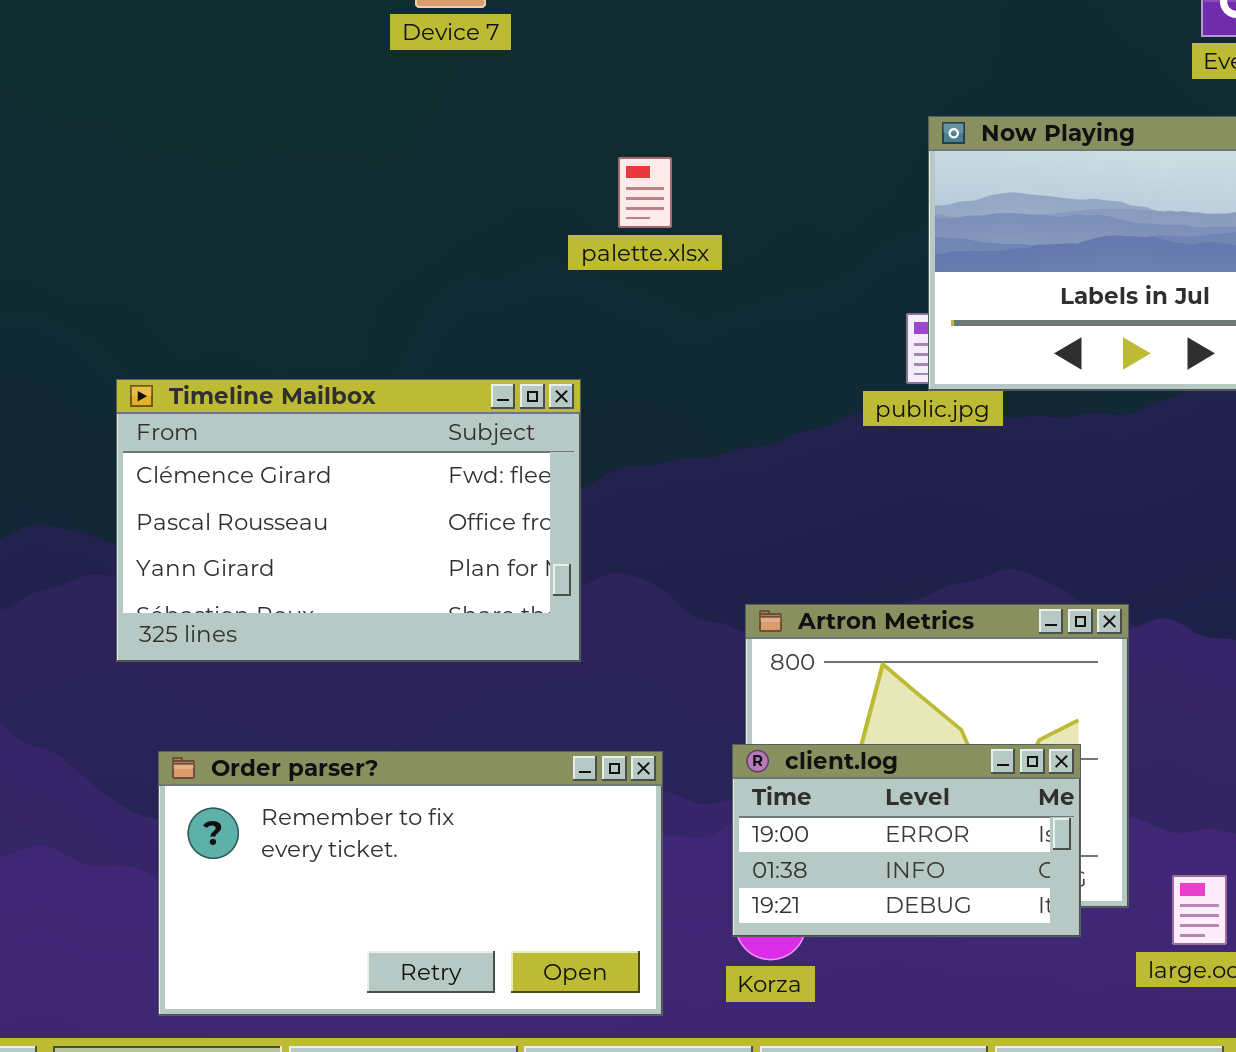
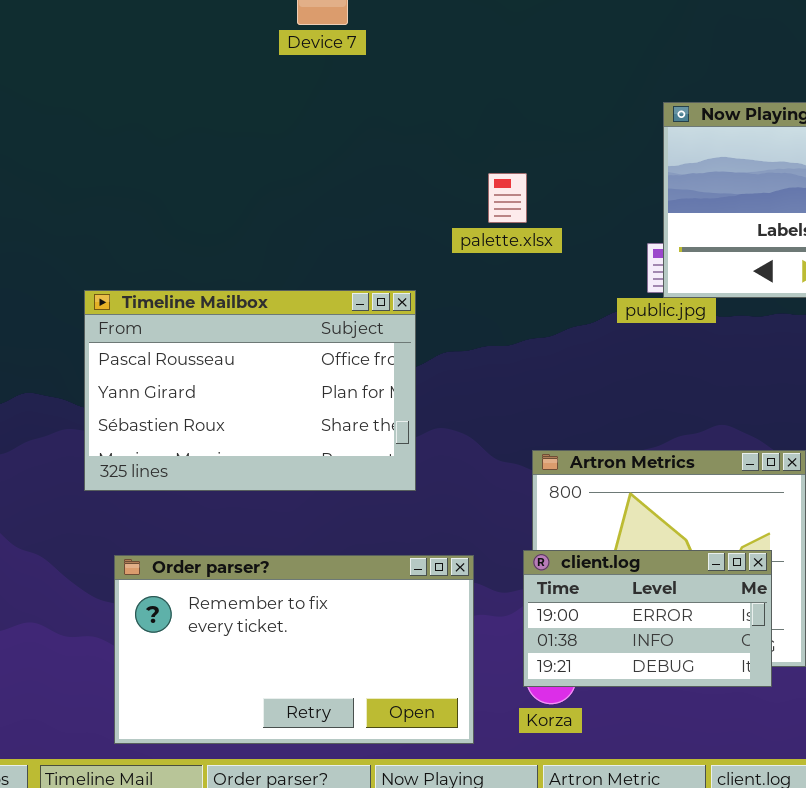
palette.xlsx: [618,157,672,228] -> [488,173,527,223], moved
Timeline Mailbox: [116,379,581,662] -> [84,290,416,491], scrolled down 1 row

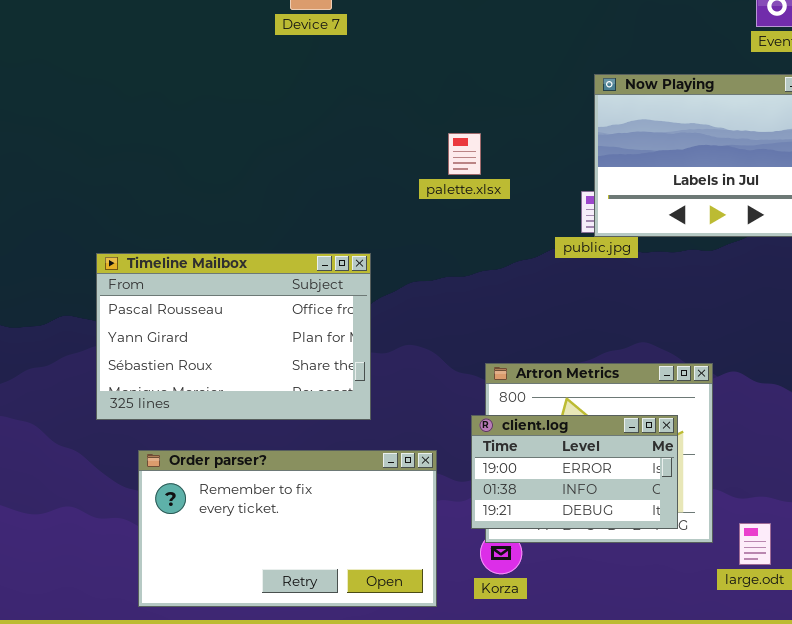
Timeline Mailbox: [84,290,416,491] -> [96,253,371,420], moved
client.log: [523,550,772,687] -> [471,415,678,529], moved

